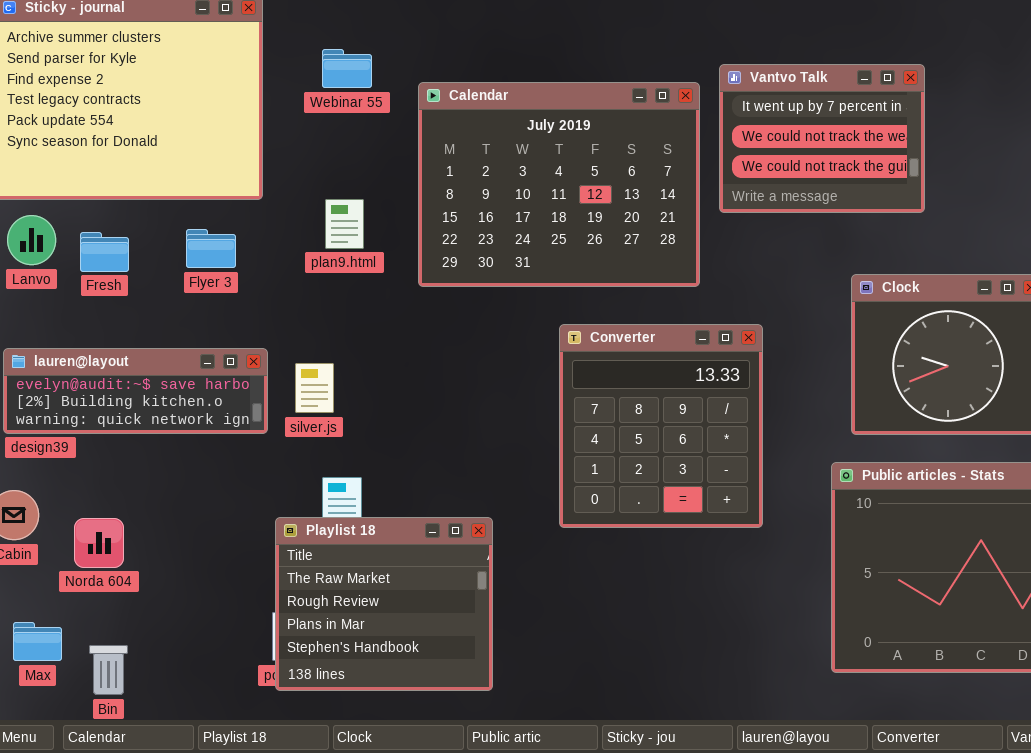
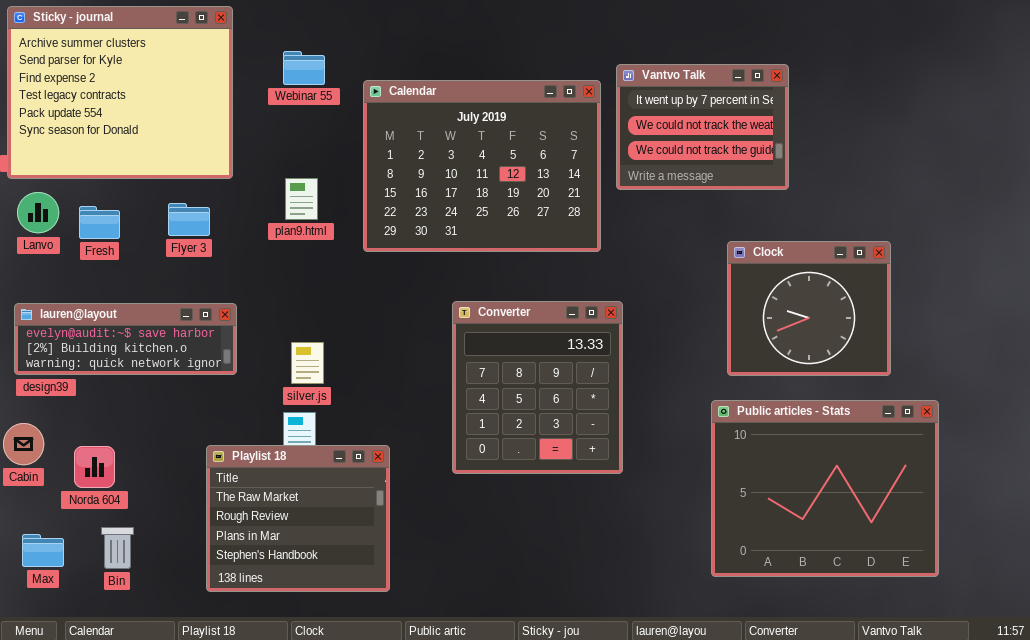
Converter: [559,324,763,528] -> [452,301,623,474], moved
silver.js: [295,363,334,413] -> [291,342,324,384], moved
Playlist 18: [275,517,493,691] -> [206,445,390,592], moved
Bin: [89,645,128,695] -> [101,527,134,569], moved

